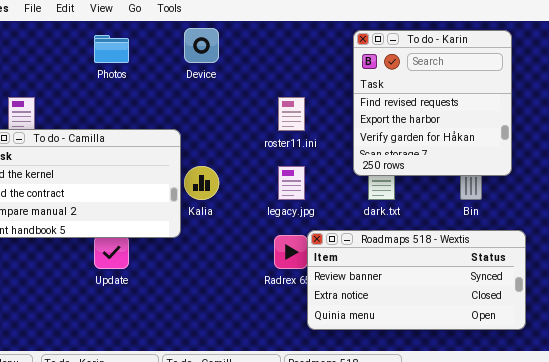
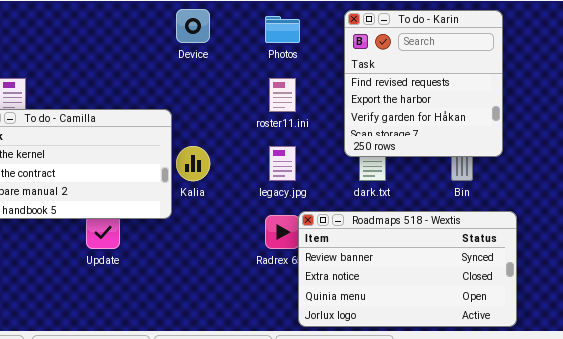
Photos: [94,35,129,63] -> [265,16,300,43], moved
Roadmaps 518 - Wextis: [307,230,526,330] -> [298,211,517,327], resized

